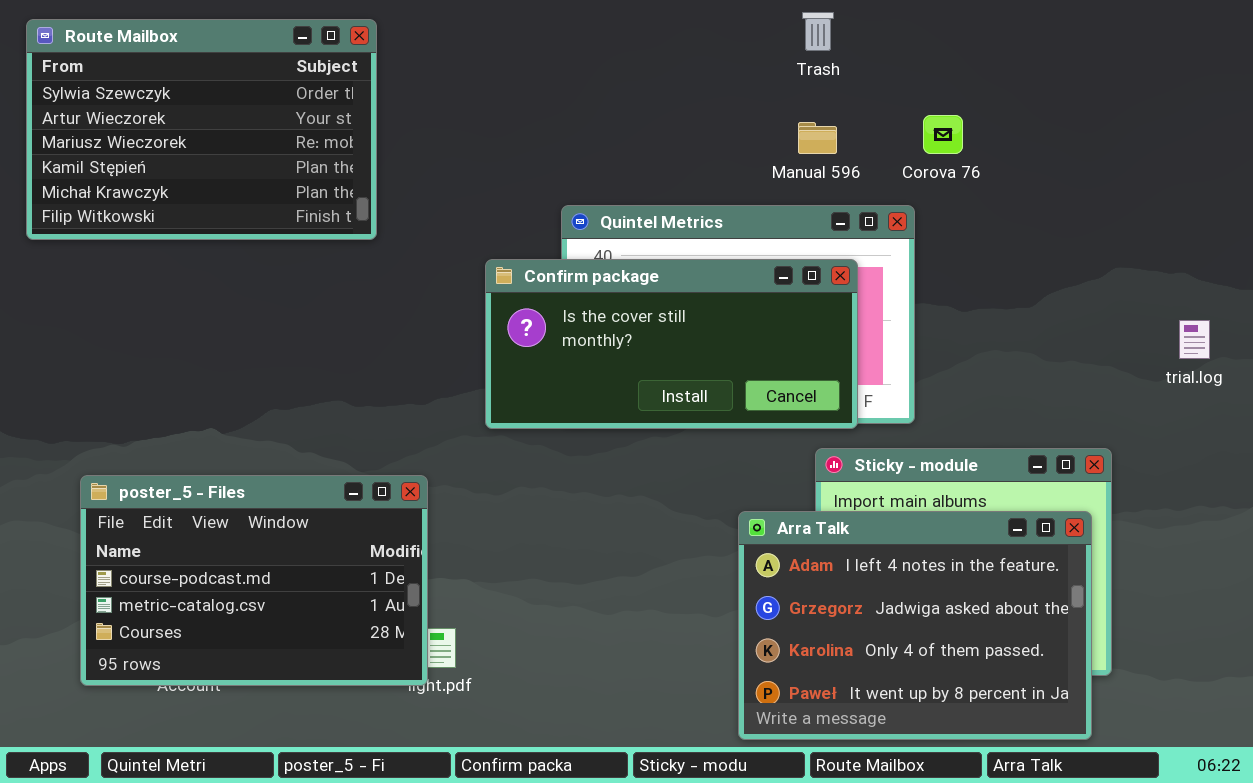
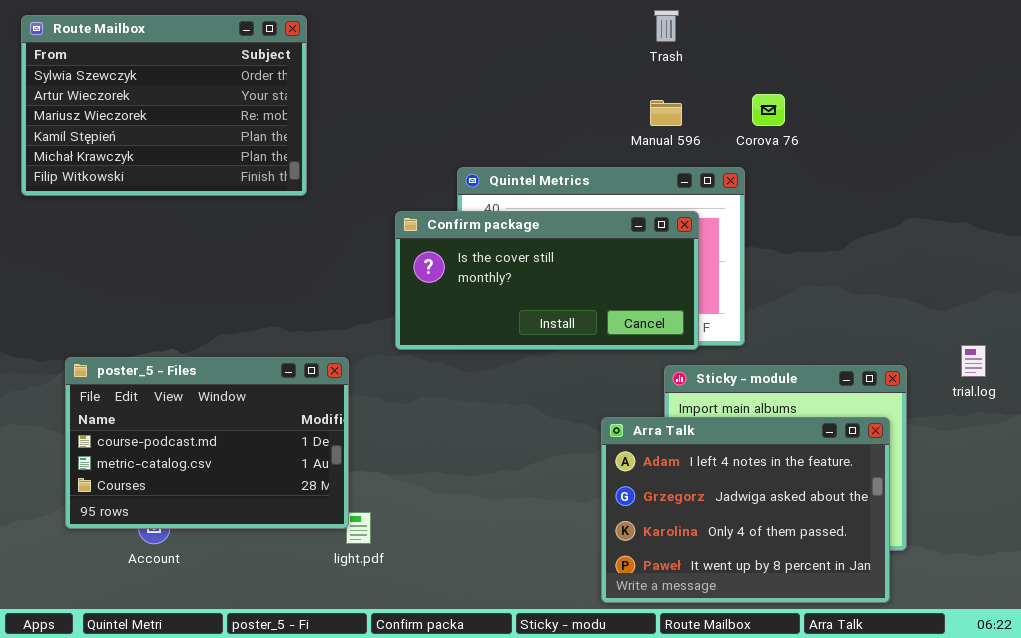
trial.log: [1179,320,1210,359] -> [961,345,986,377], moved
poster_5 - Files: [80,475,428,686] -> [65,357,349,529], moved

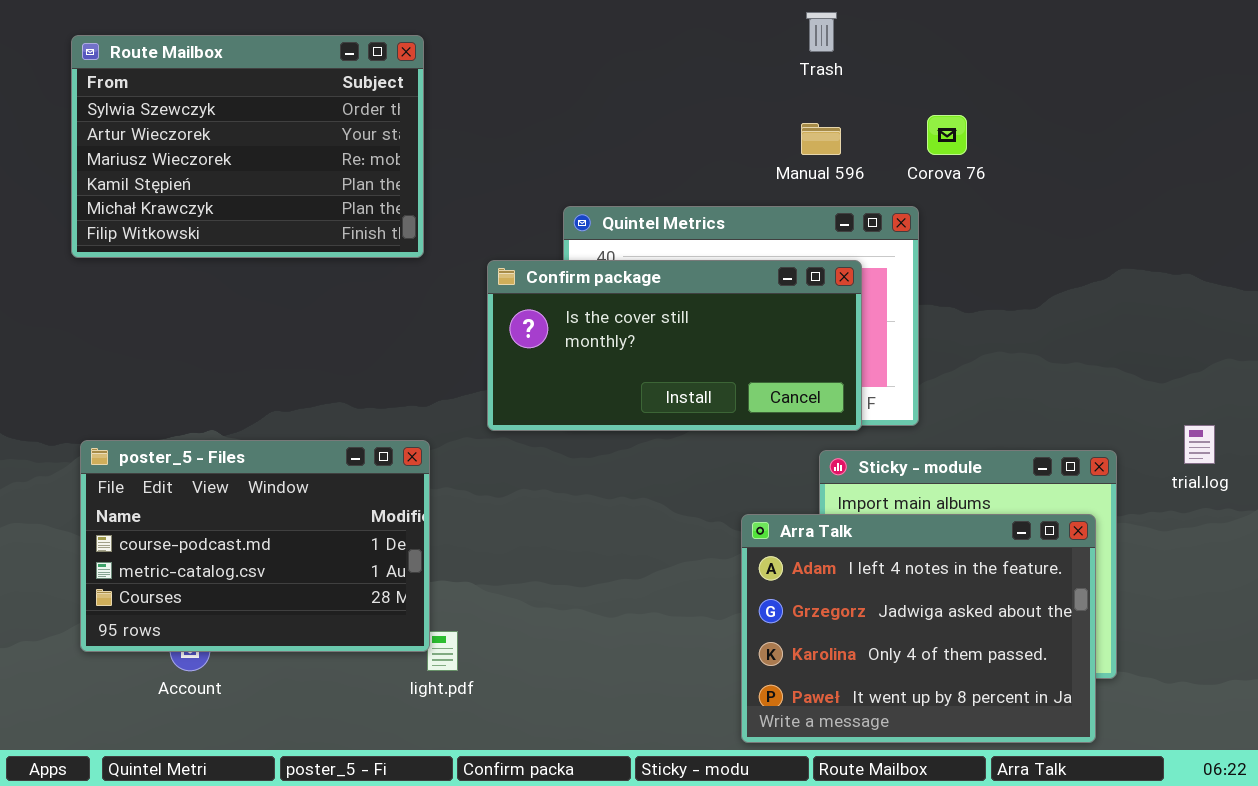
Route Mailbox: [21,15,307,196] -> [71,35,424,258], moved

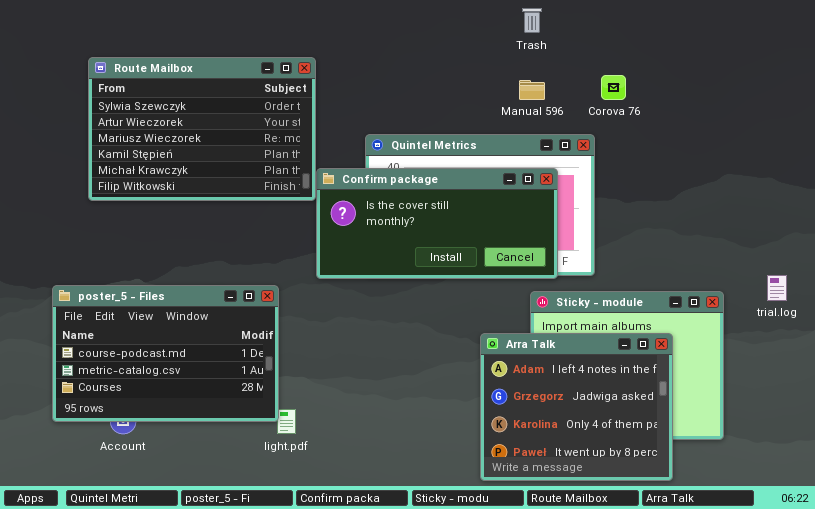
Route Mailbox: [71,35,424,258] -> [88,57,316,201], moved
Arra Talk: [741,514,1096,743] -> [480,333,673,481], resized

